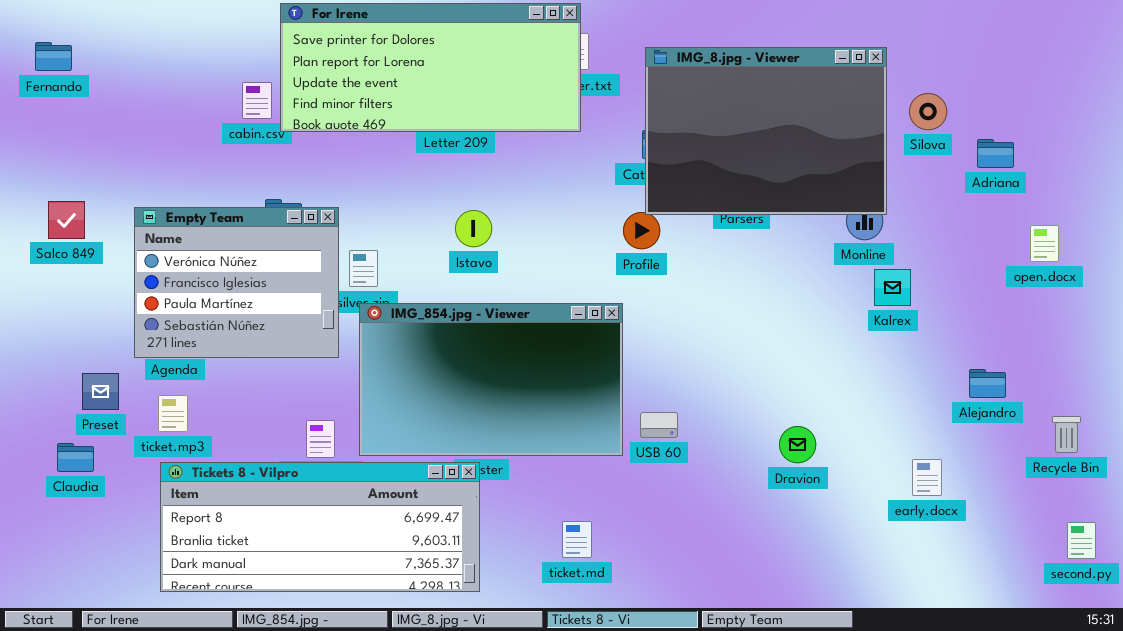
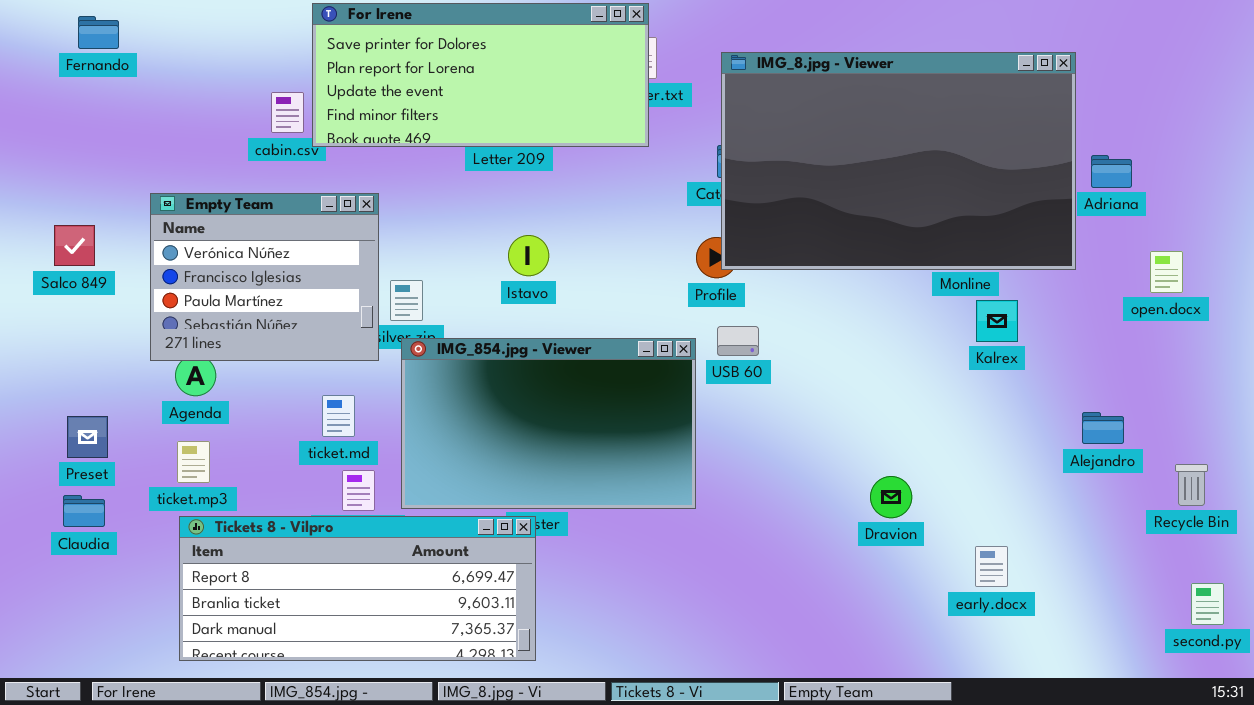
Fernando: [35,42,72,71] -> [78,16,119,49], moved
IMG_8.jpg - Viewer: [645,47,887,215] -> [721,52,1076,270], resized
Empty Team: [134,207,339,358] -> [150,193,379,361], moved
Preset: [82,373,119,410] -> [67,416,108,458], moved
USB 60: [640,412,678,438] -> [717,326,759,356], moved
early.docx: [912,459,942,496] -> [975,546,1008,587], moved
ticket.md: [562,521,592,558] -> [322,395,355,437], moved

